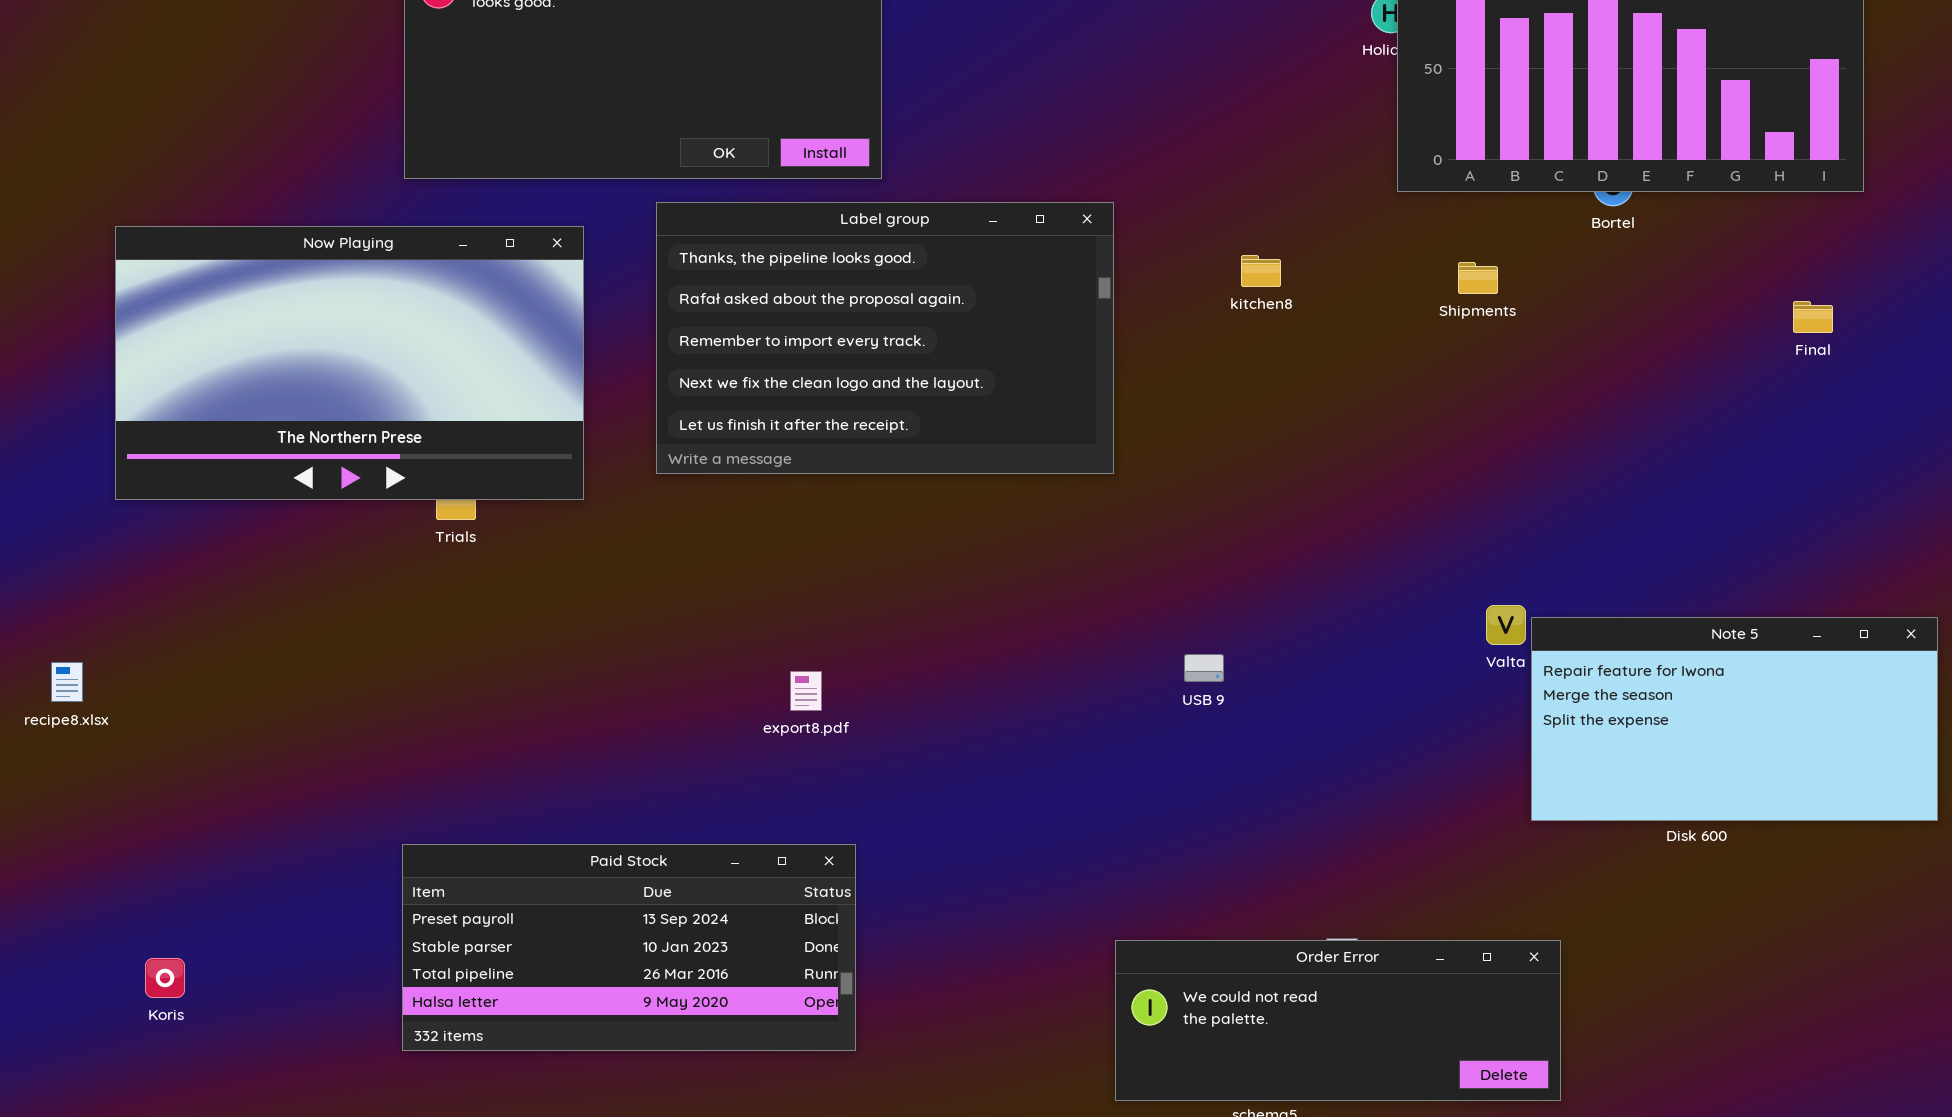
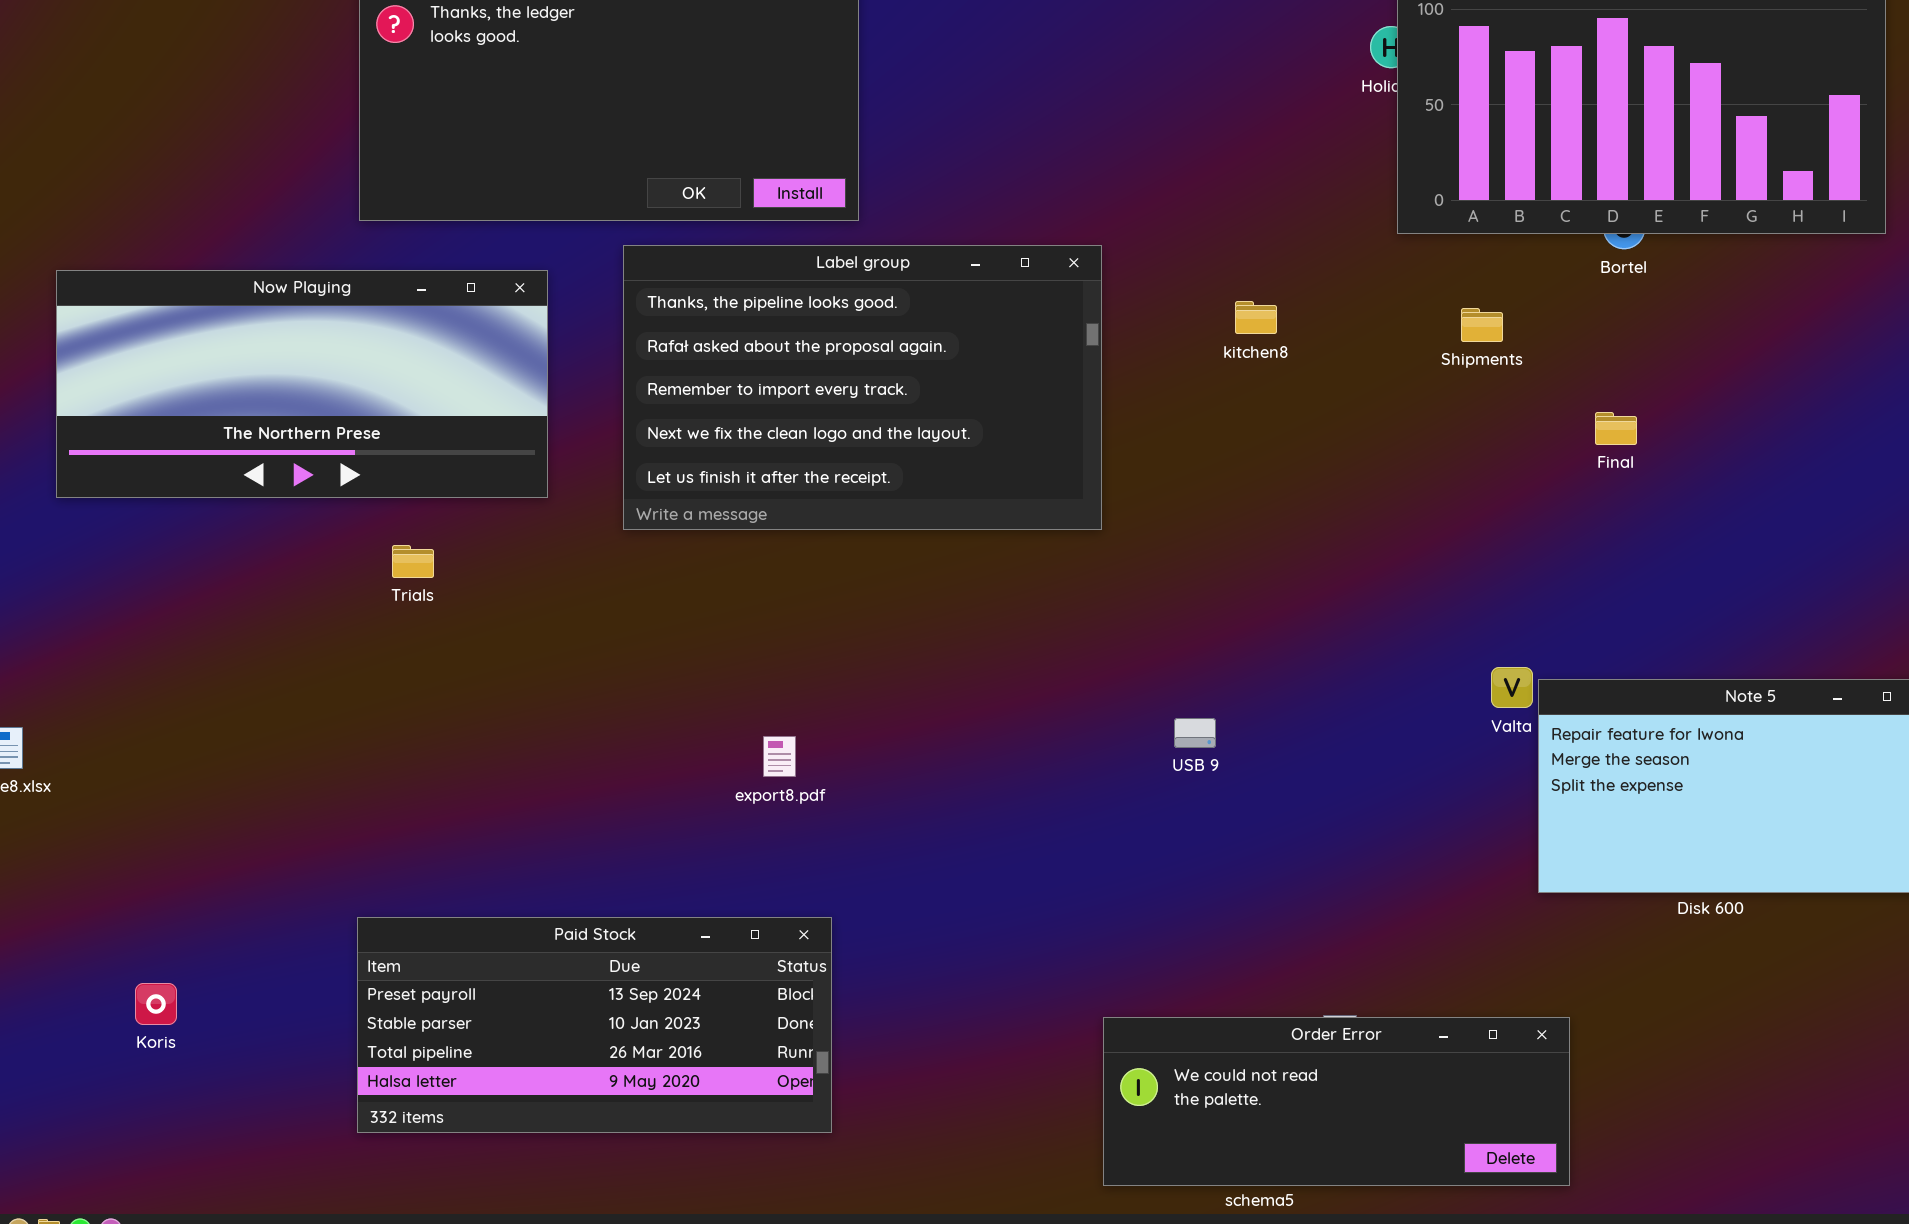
Now Playing: [115,226,584,500] -> [56,270,548,498], resized
Final: [1793,301,1833,333] -> [1595,412,1637,445], moved
Koris: [145,958,185,998] -> [135,983,177,1025], moved

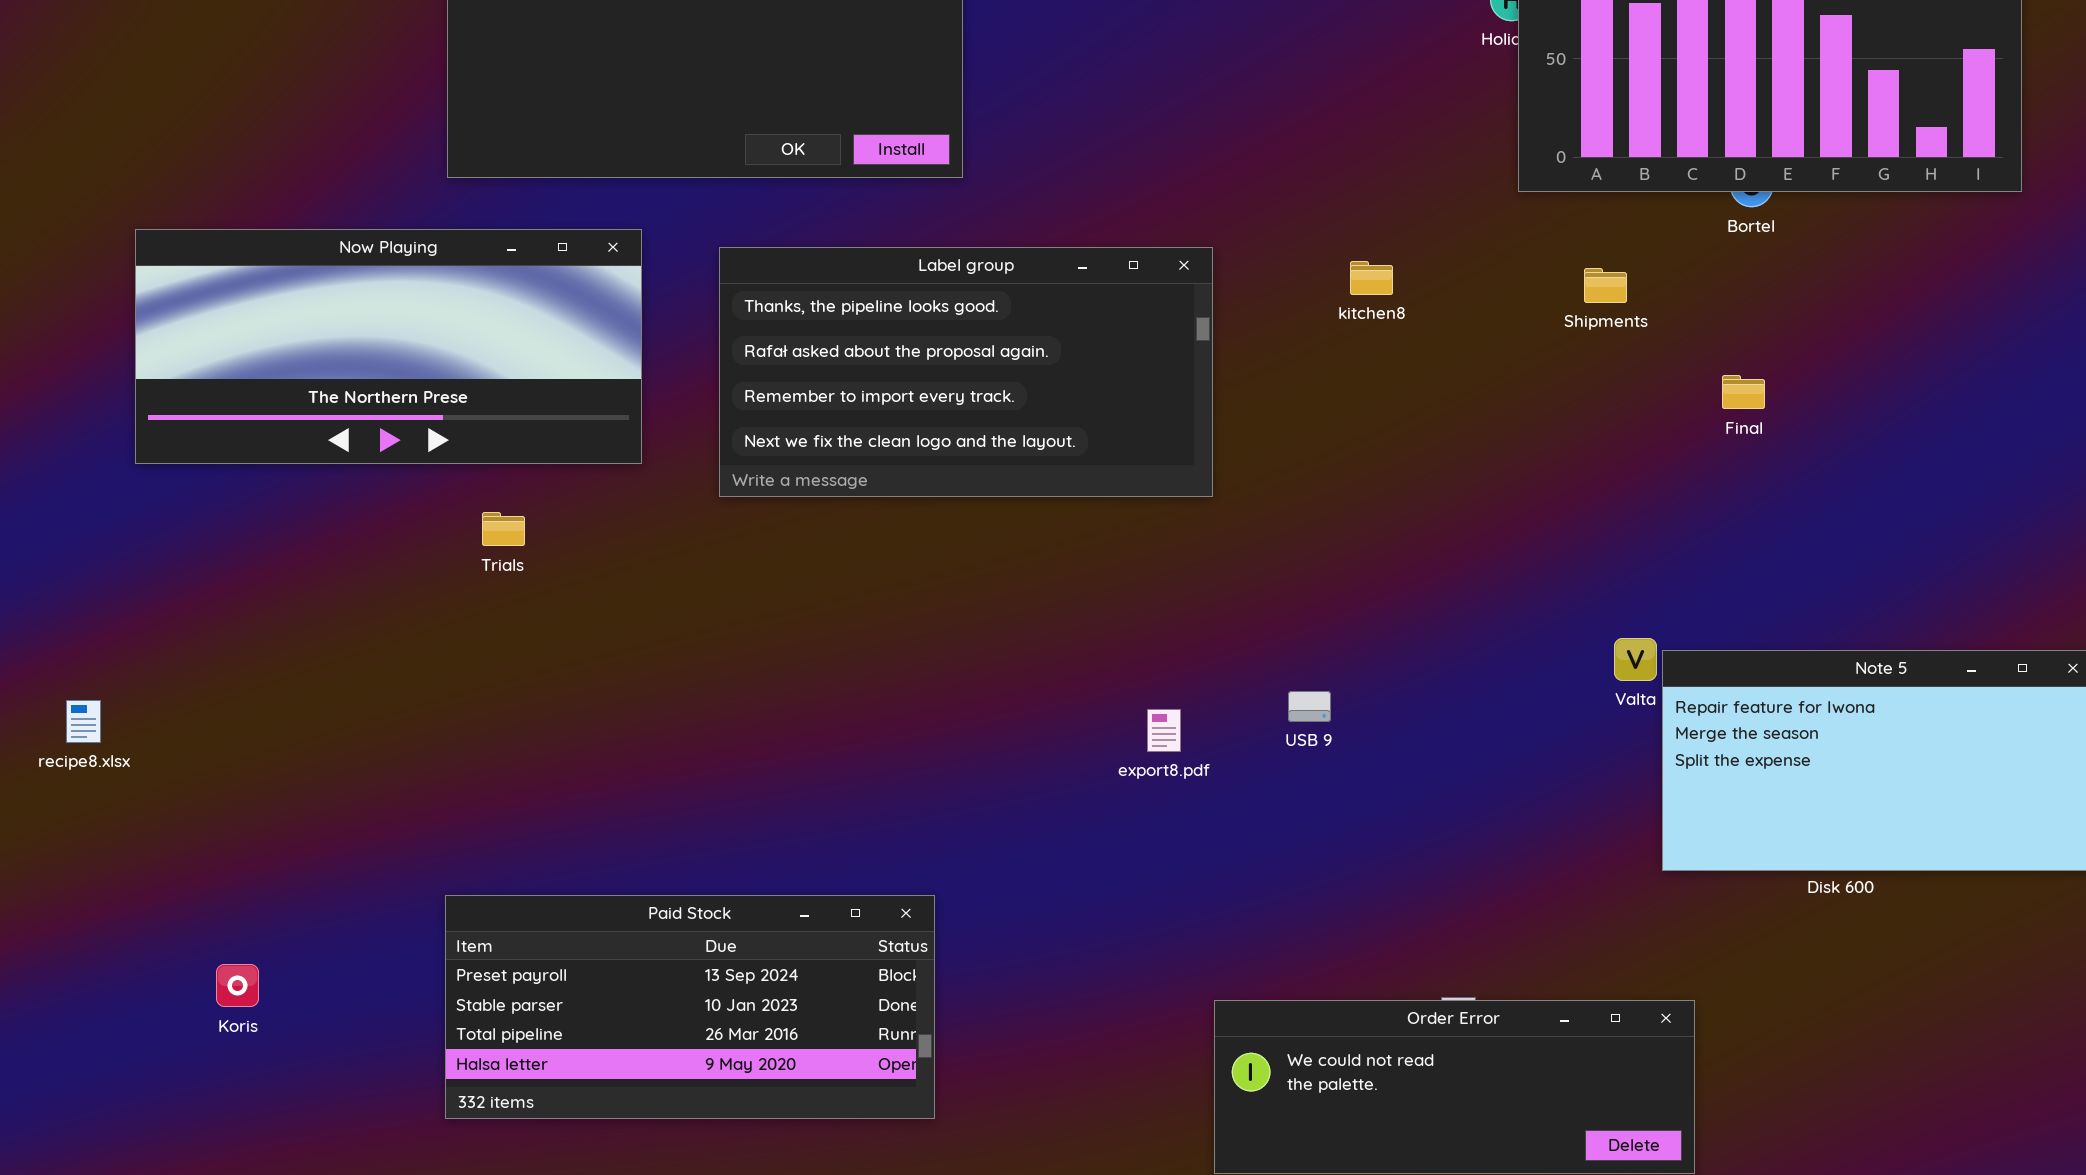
Label group: [623,245,1102,530] -> [719,247,1213,497], resized
export8.pdf: [763,736,796,777] -> [1147,709,1181,752], moved

